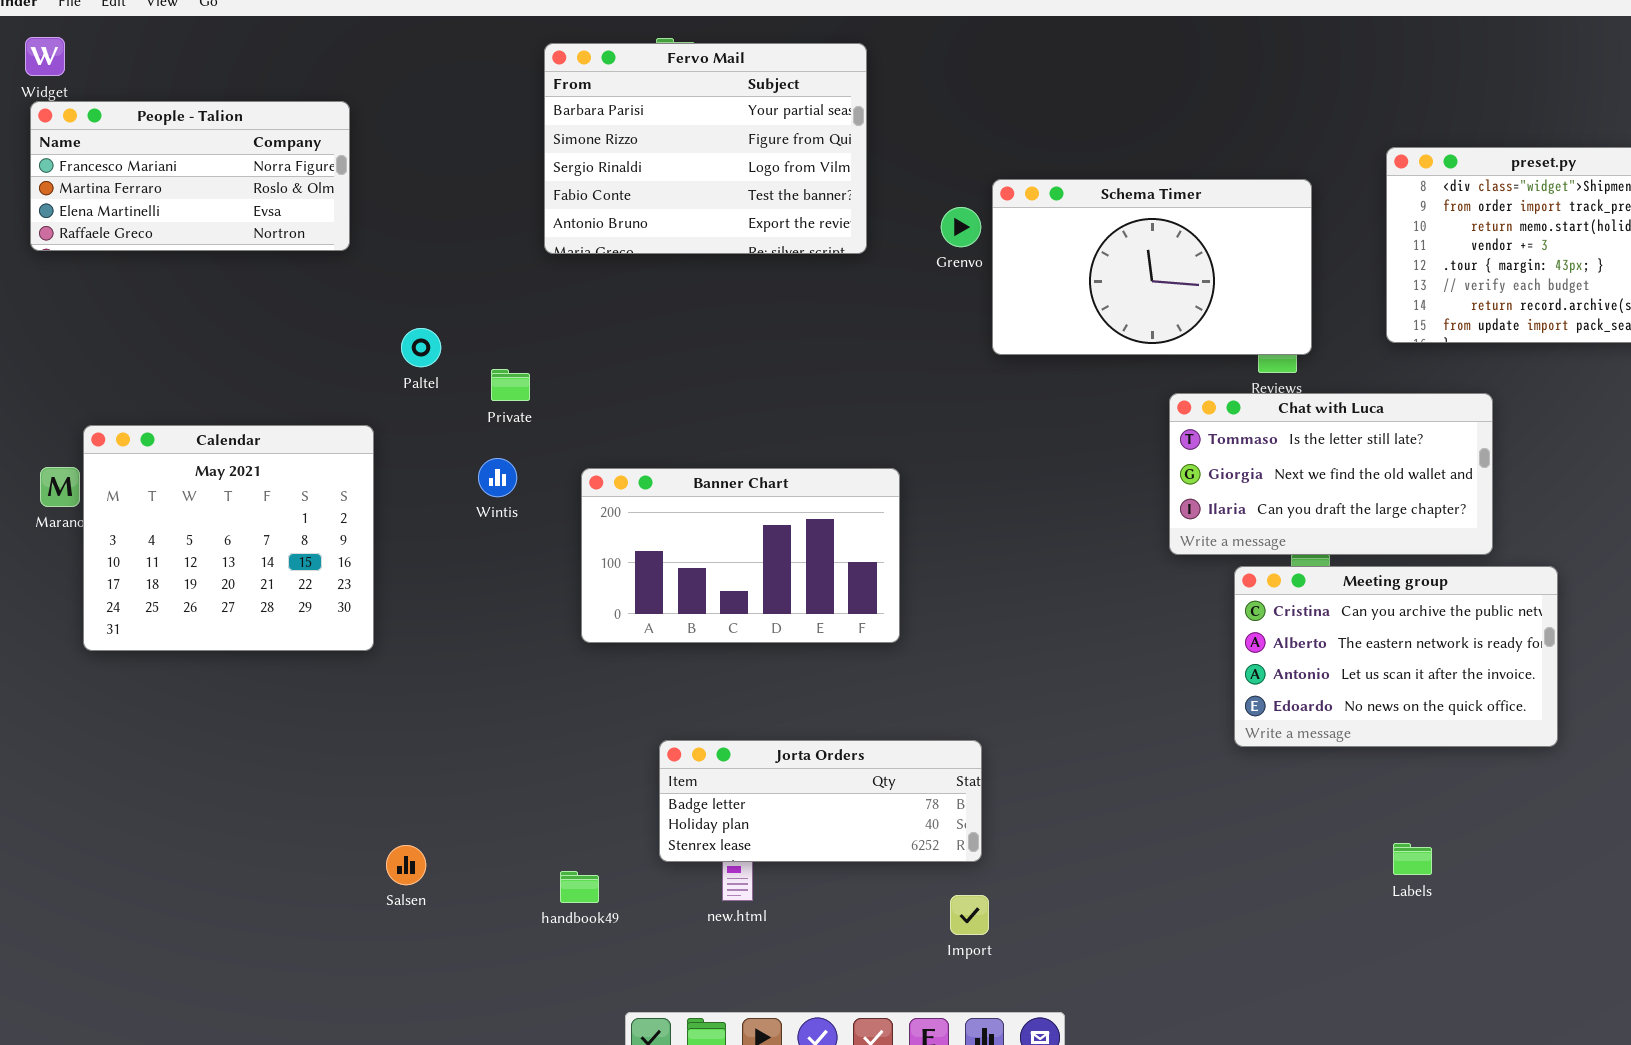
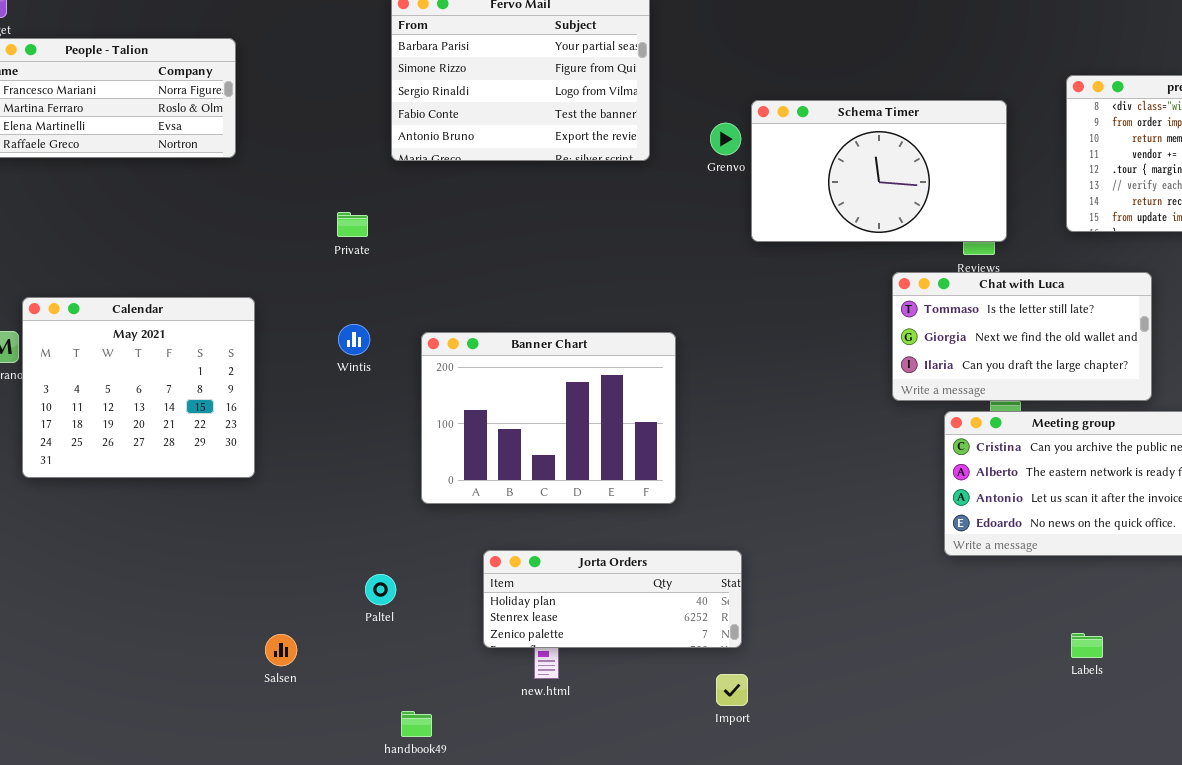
Paltel: [401,328,441,367] -> [365,574,396,605], moved
Private: [491,369,530,401] -> [337,212,368,237], moved
Banner Chart: [581,468,900,643] -> [421,332,676,504], resized
Jorta Orders: [659,740,982,862] -> [483,550,742,648], scrolled down 1 row
handbook49: [560,871,599,903] -> [401,711,432,737], moved

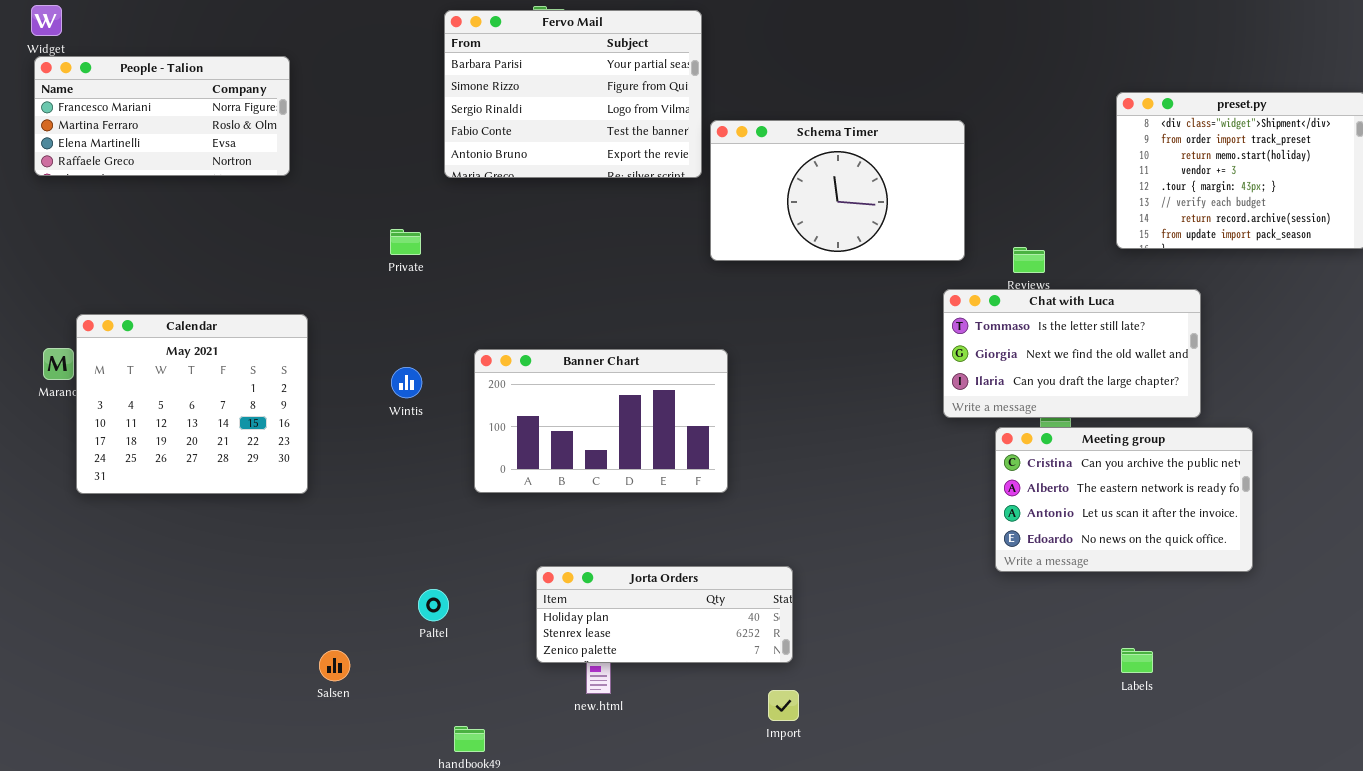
Schema Timer: [751,100,1007,242] -> [710,120,965,261], moved
Wintis: [338,324,370,355] -> [391,367,422,398], moved
Banner Chart: [421,332,676,504] -> [474,349,728,493], resized

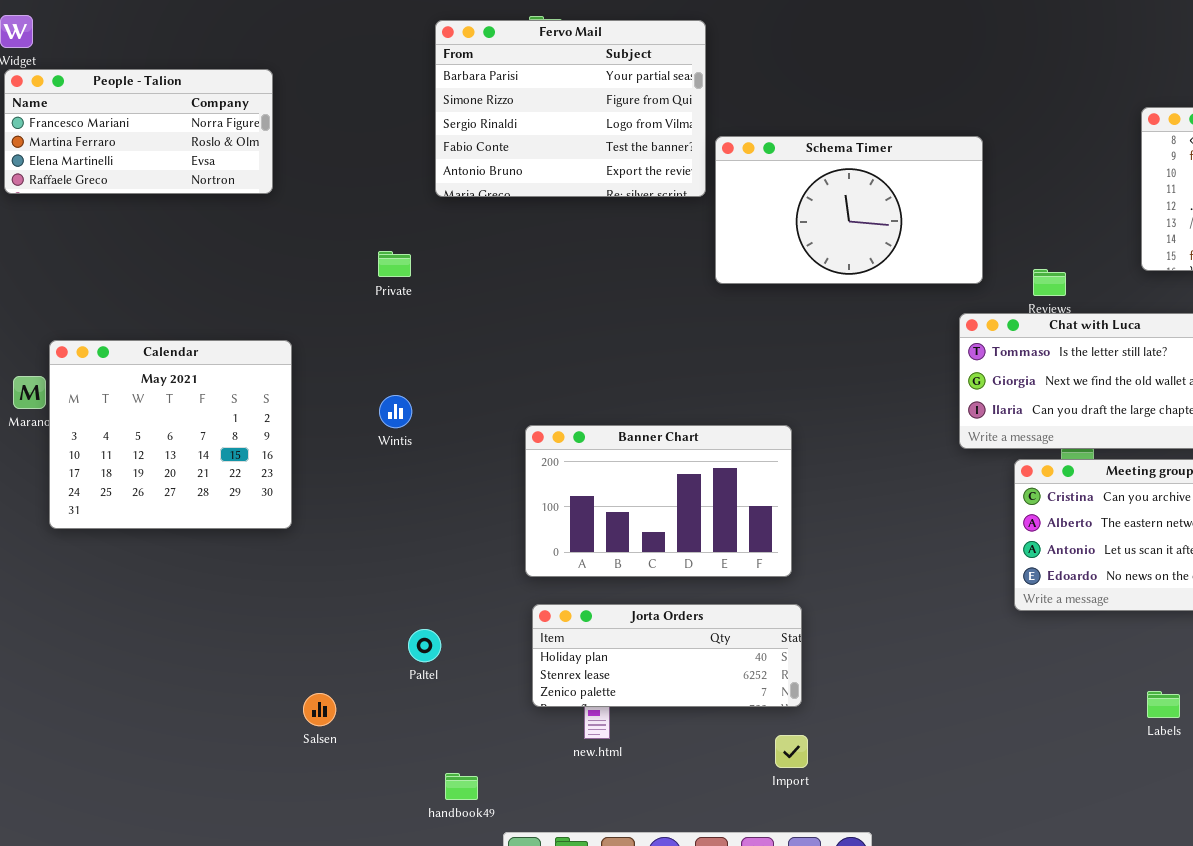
Banner Chart: [474,349,728,493] -> [525,425,792,577], moved

